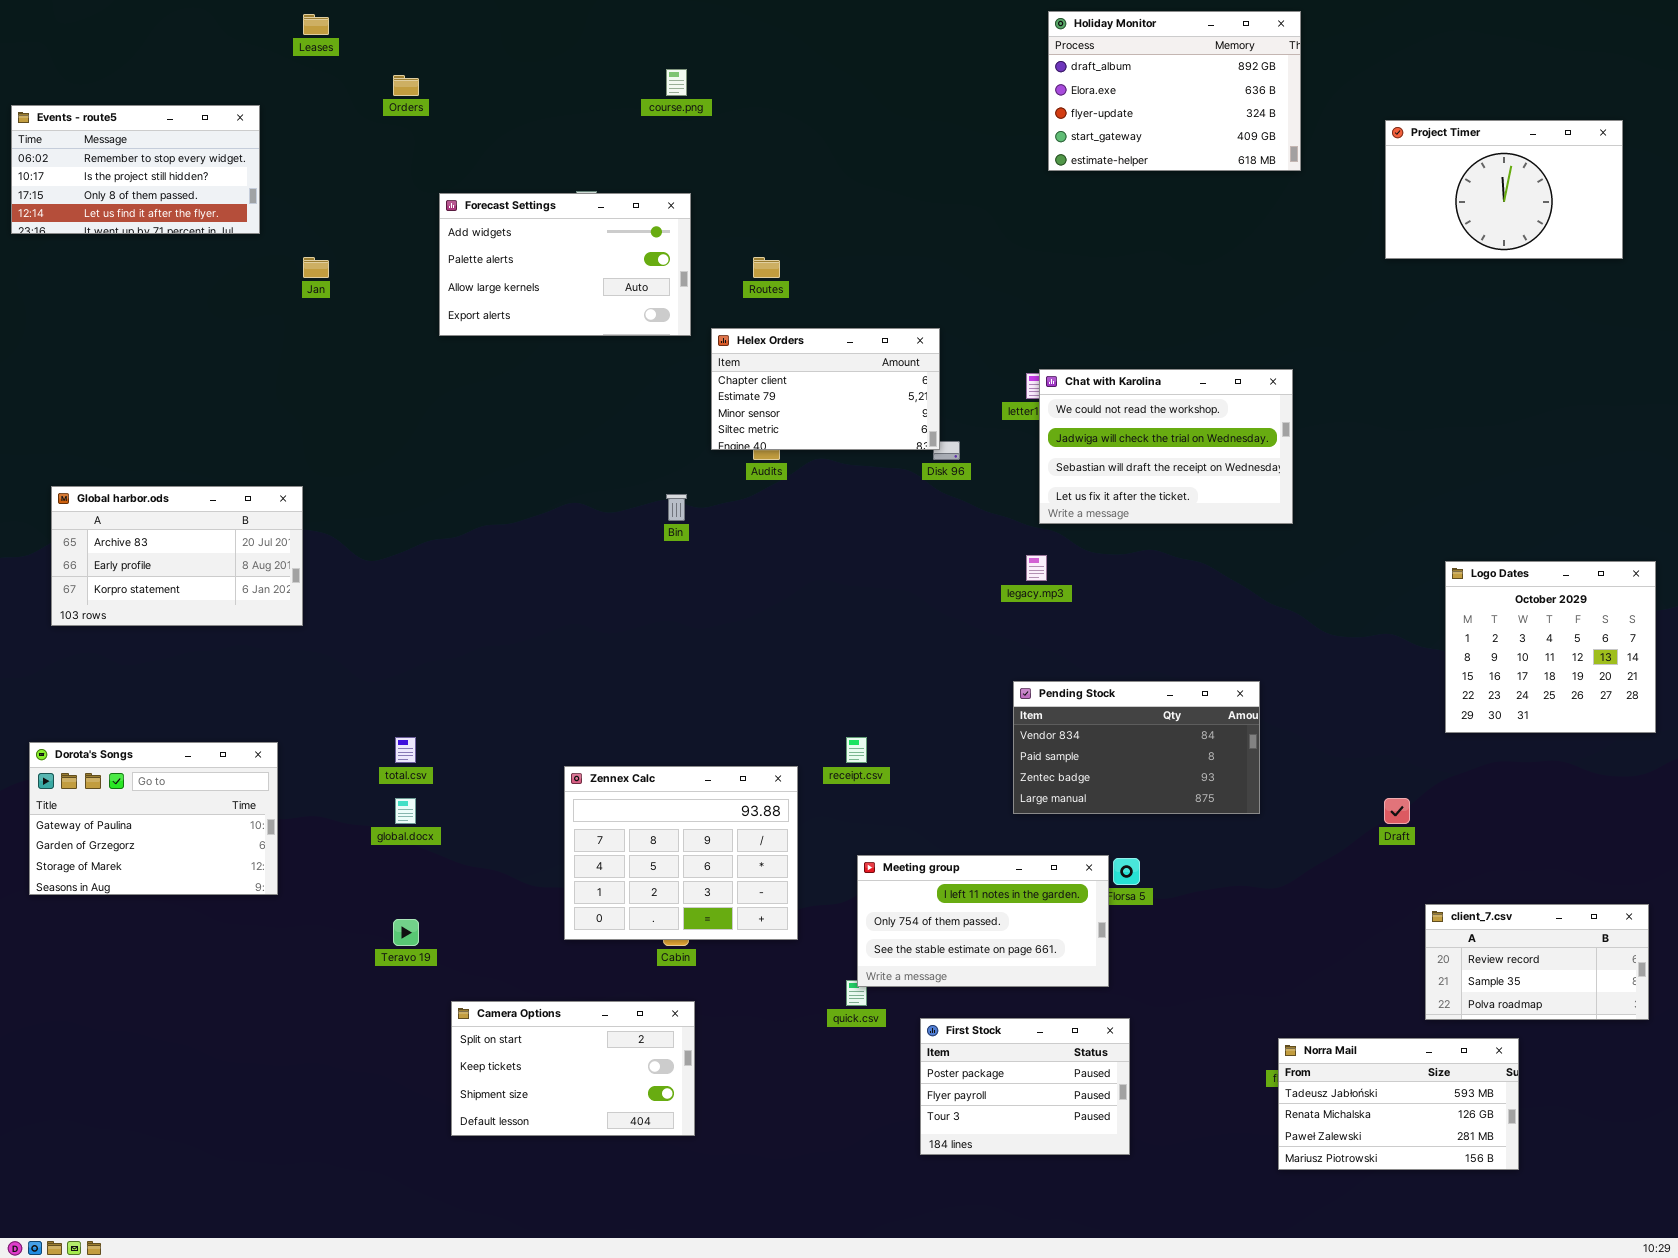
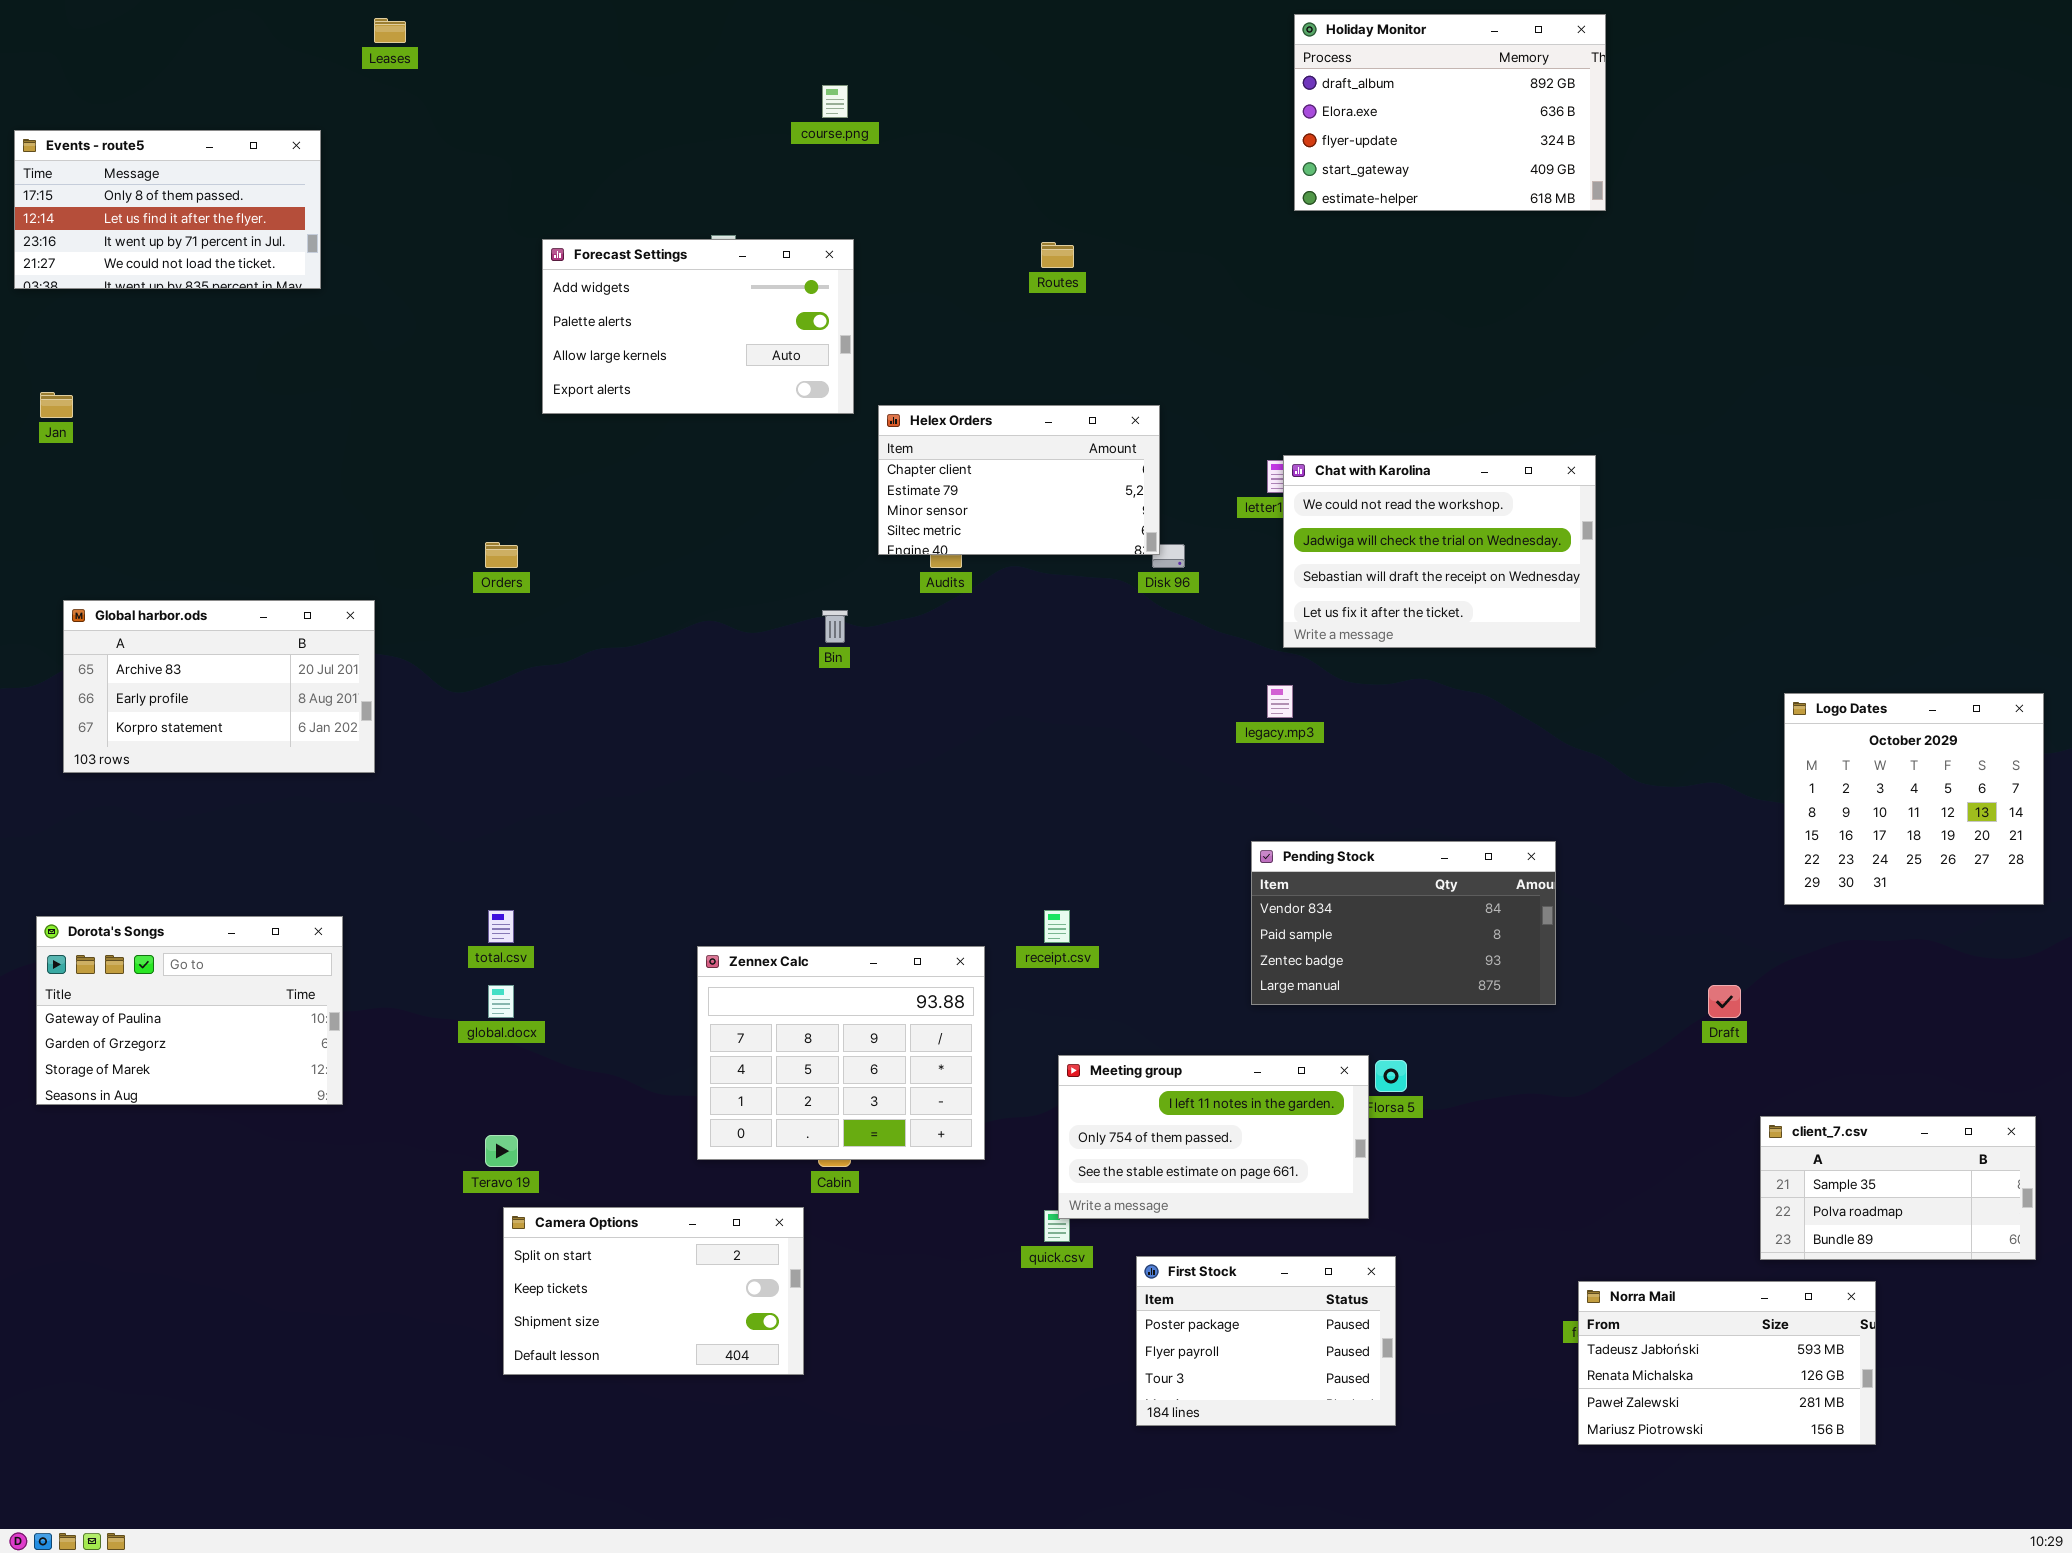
Orders: [393,75,419,96] -> [485,542,518,568], moved
Events - route5: [11,105,260,234] -> [14,130,321,289], scrolled down 2 rows
Project Timer: [1385,120,1623,259] -> none, closed
Jan: [303,257,329,278] -> [40,392,73,418], moved
Routes: [753,257,780,278] -> [1041,242,1074,268], moved
client_7.csv: [1425,904,1649,1020] -> [1760,1116,2036,1260], scrolled down 1 row
Camera Options: [451,1001,695,1136] -> [503,1207,804,1375], moved

